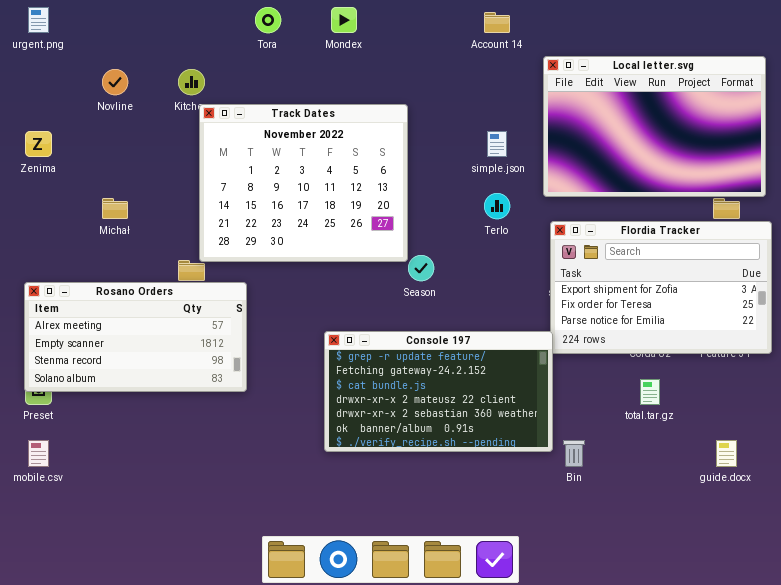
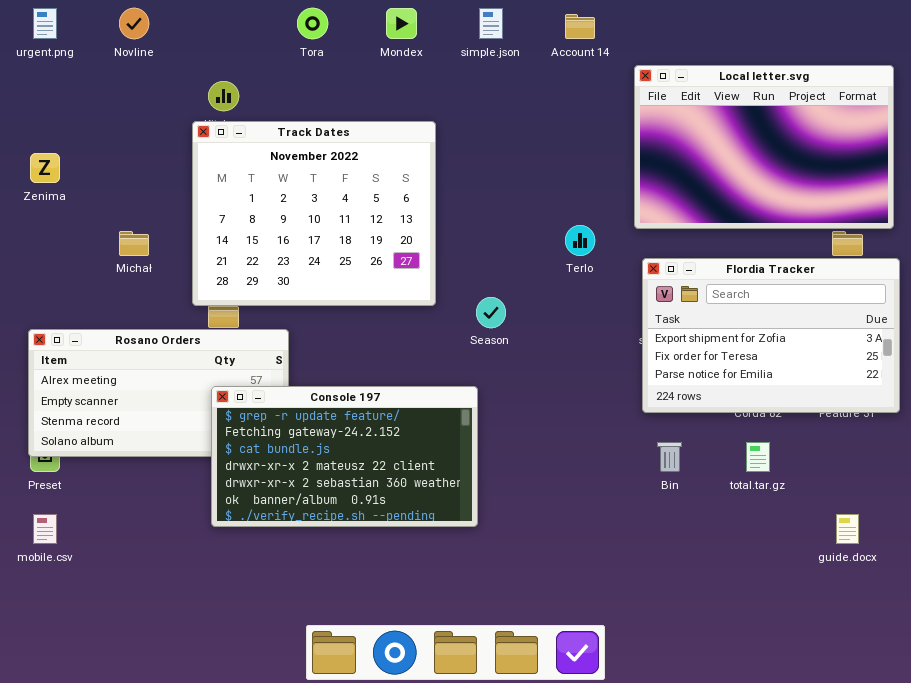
Novline: [102,69,128,95] -> [119,8,149,39], moved
Track Dates: [199,104,408,262] -> [192,121,436,306], moved
simple.json: [487,131,507,157] -> [479,8,503,39], moved
Console 197: [324,331,553,452] -> [211,386,478,527], moved
Bin: [563,440,585,467] -> [657,442,682,472], moved

